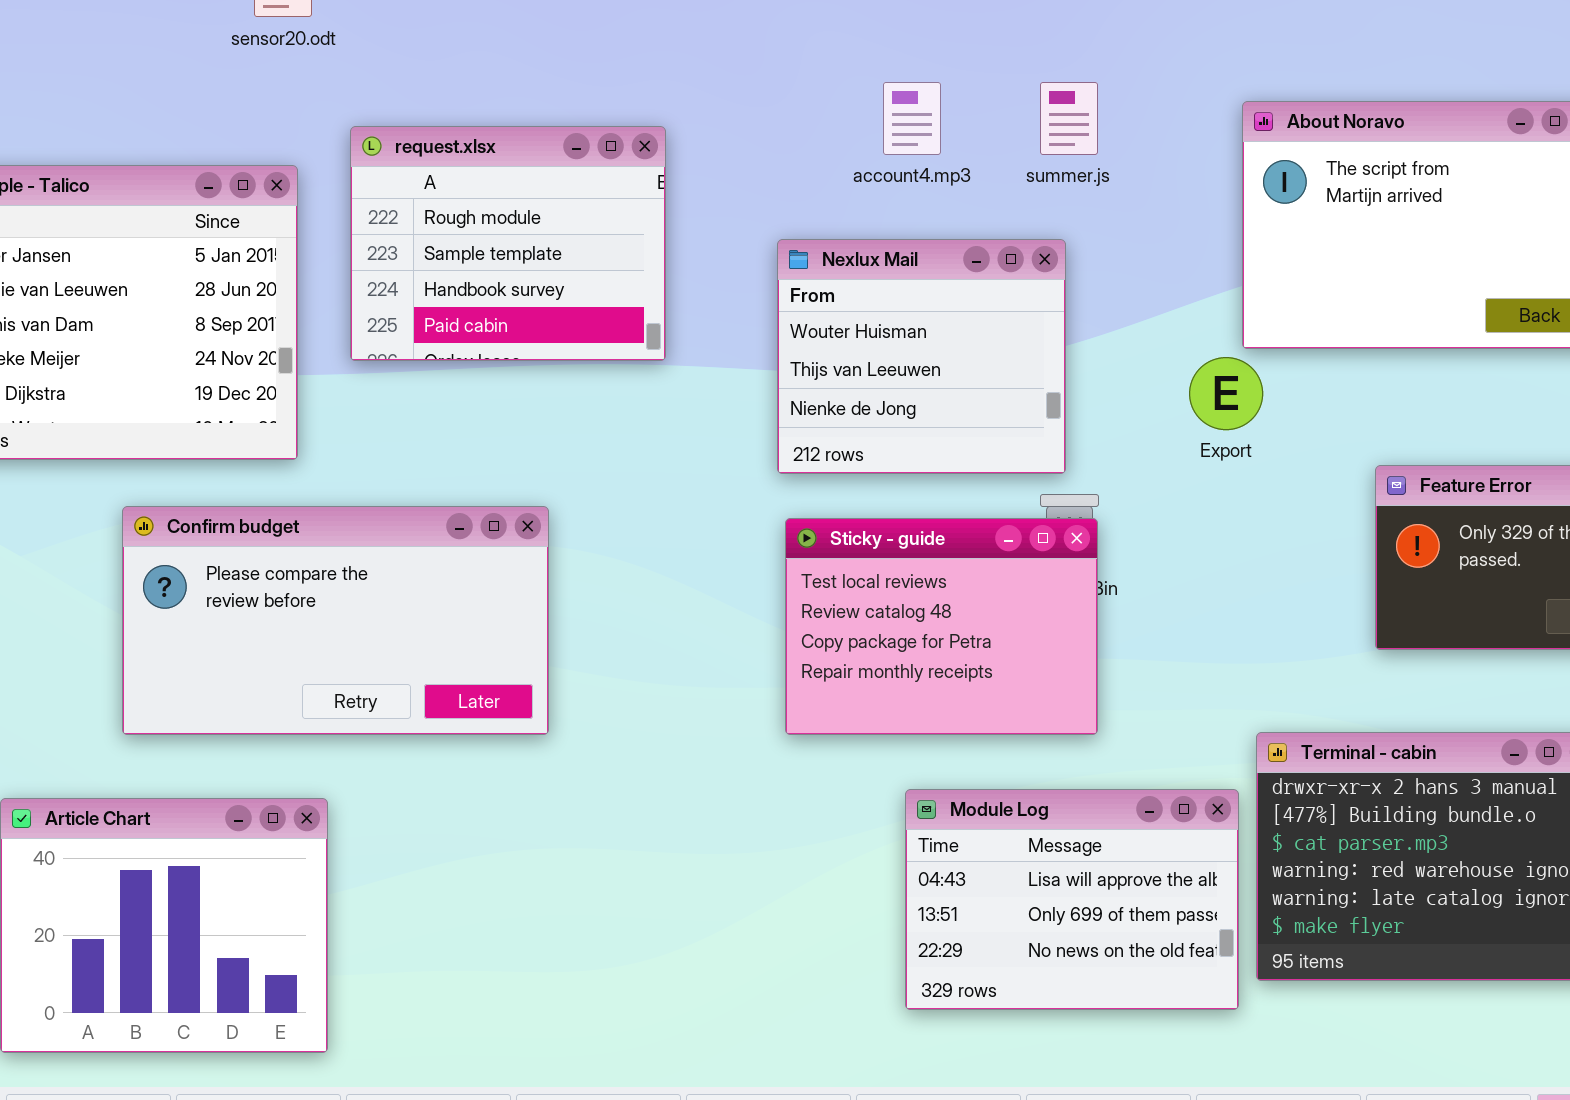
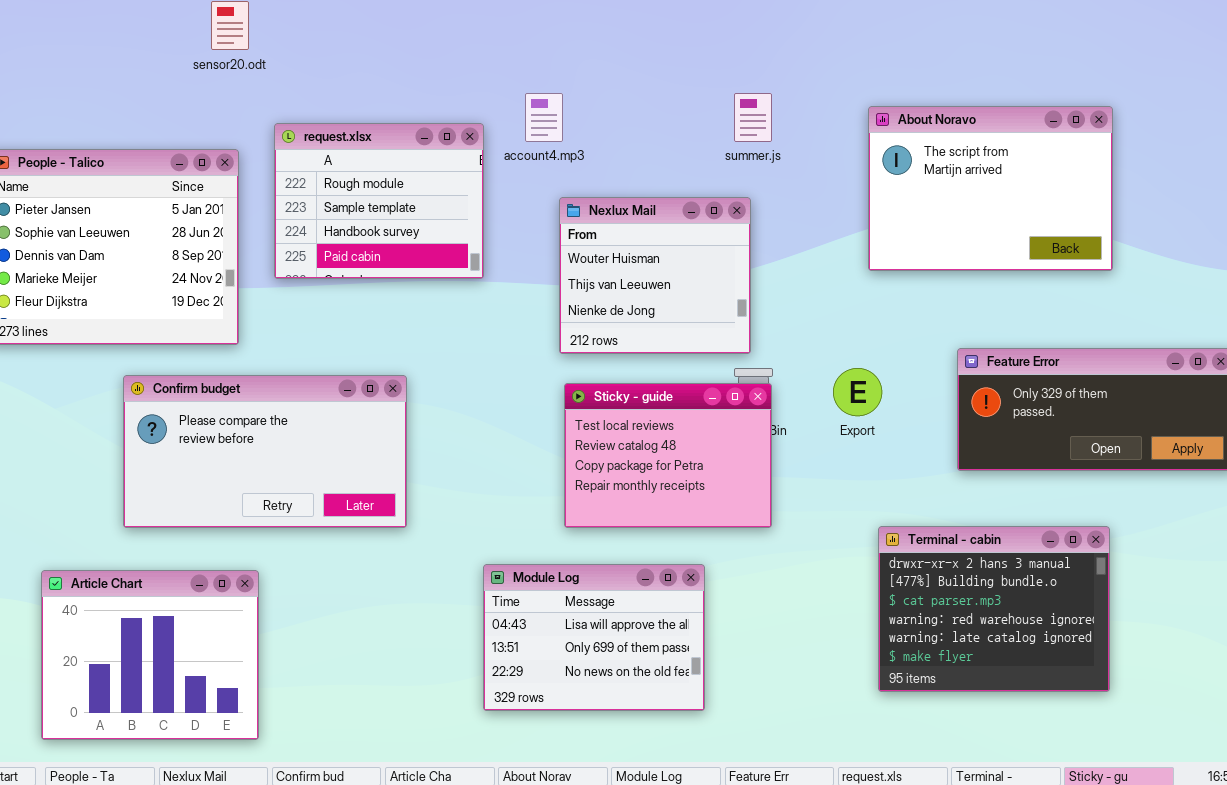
account4.mp3: [883,82,941,155] -> [525,93,563,142], moved
Export: [1189,357,1263,430] -> [833,368,882,416], moved
Module Log: [905,789,1239,1010] -> [483,564,705,711], moved

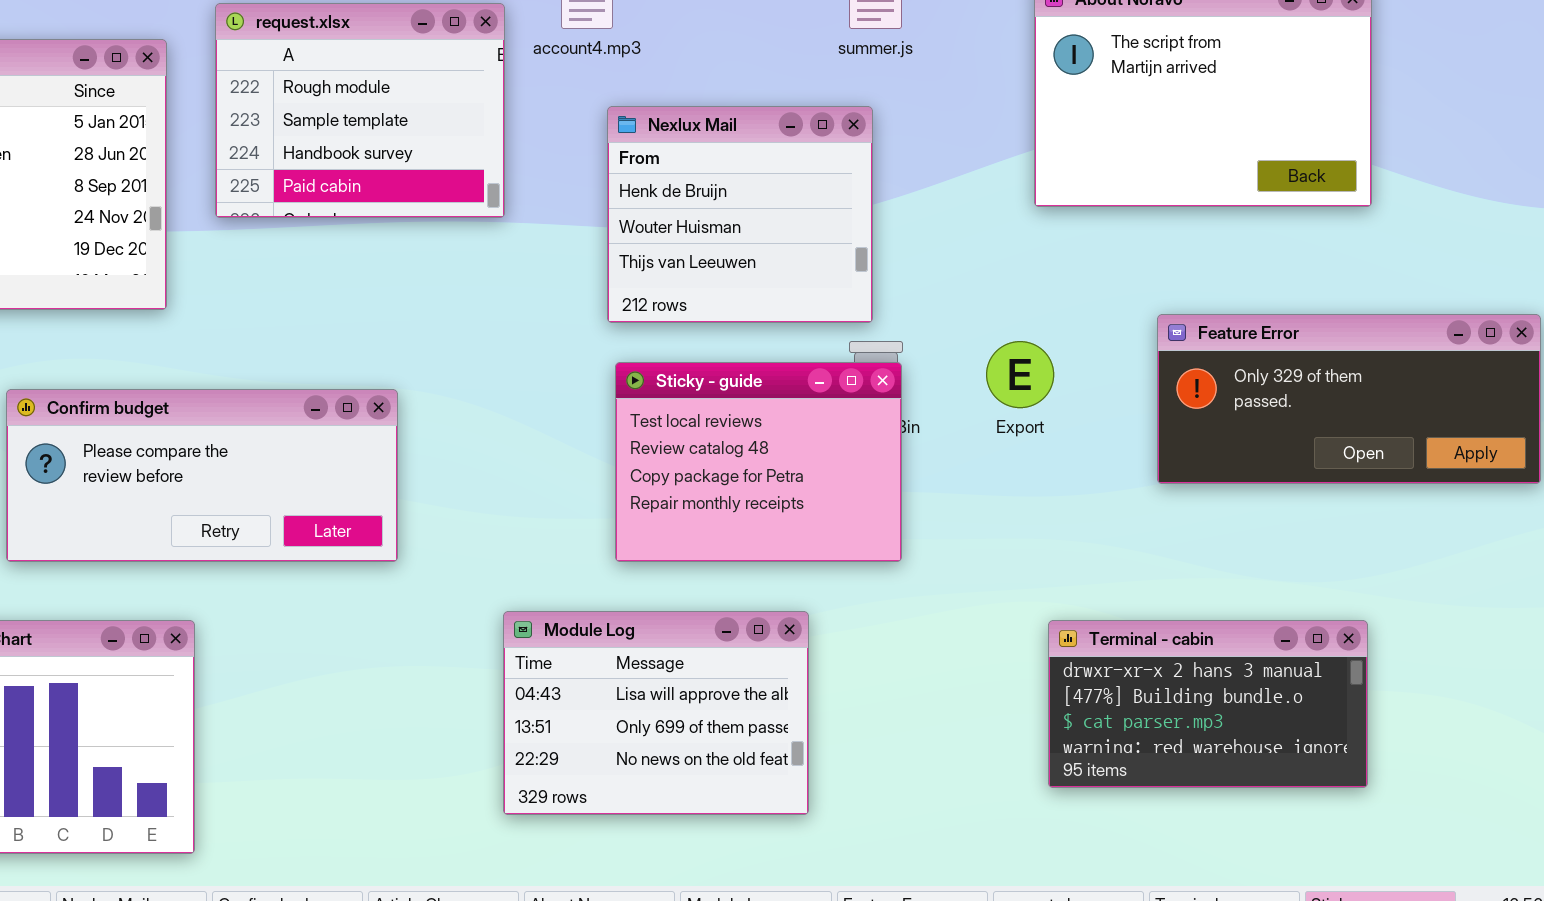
Nexlux Mail: [559,197,751,354] -> [607,106,873,323], scrolled up 1 row
Confirm budget: [123,375,407,528] -> [6,389,398,562], resized
Terminal - cabin: [878,526,1110,692] -> [1048,620,1368,788], resized

